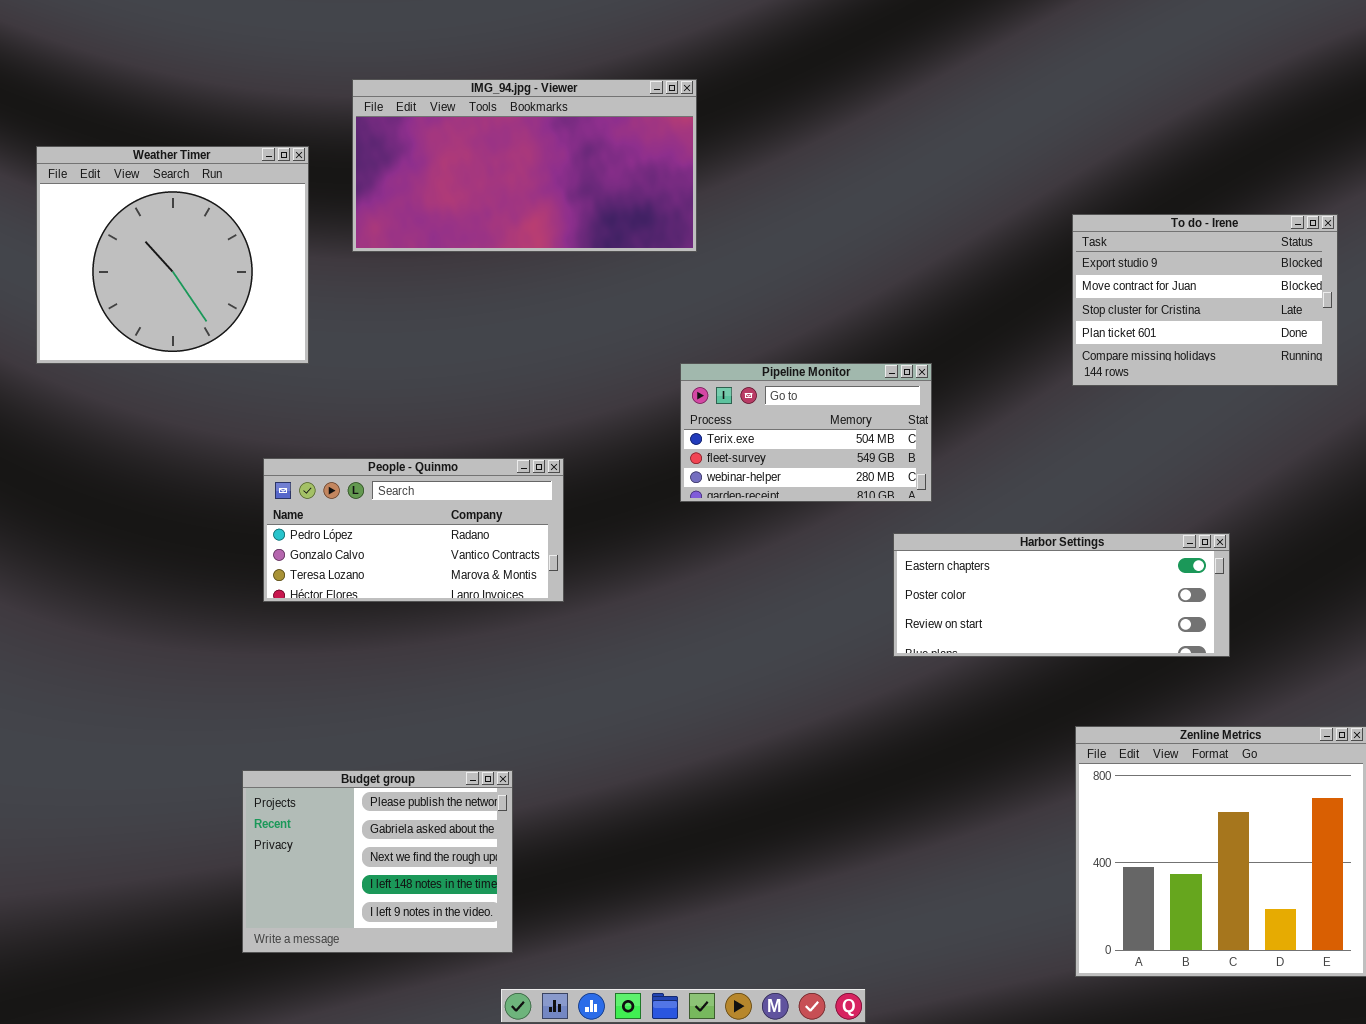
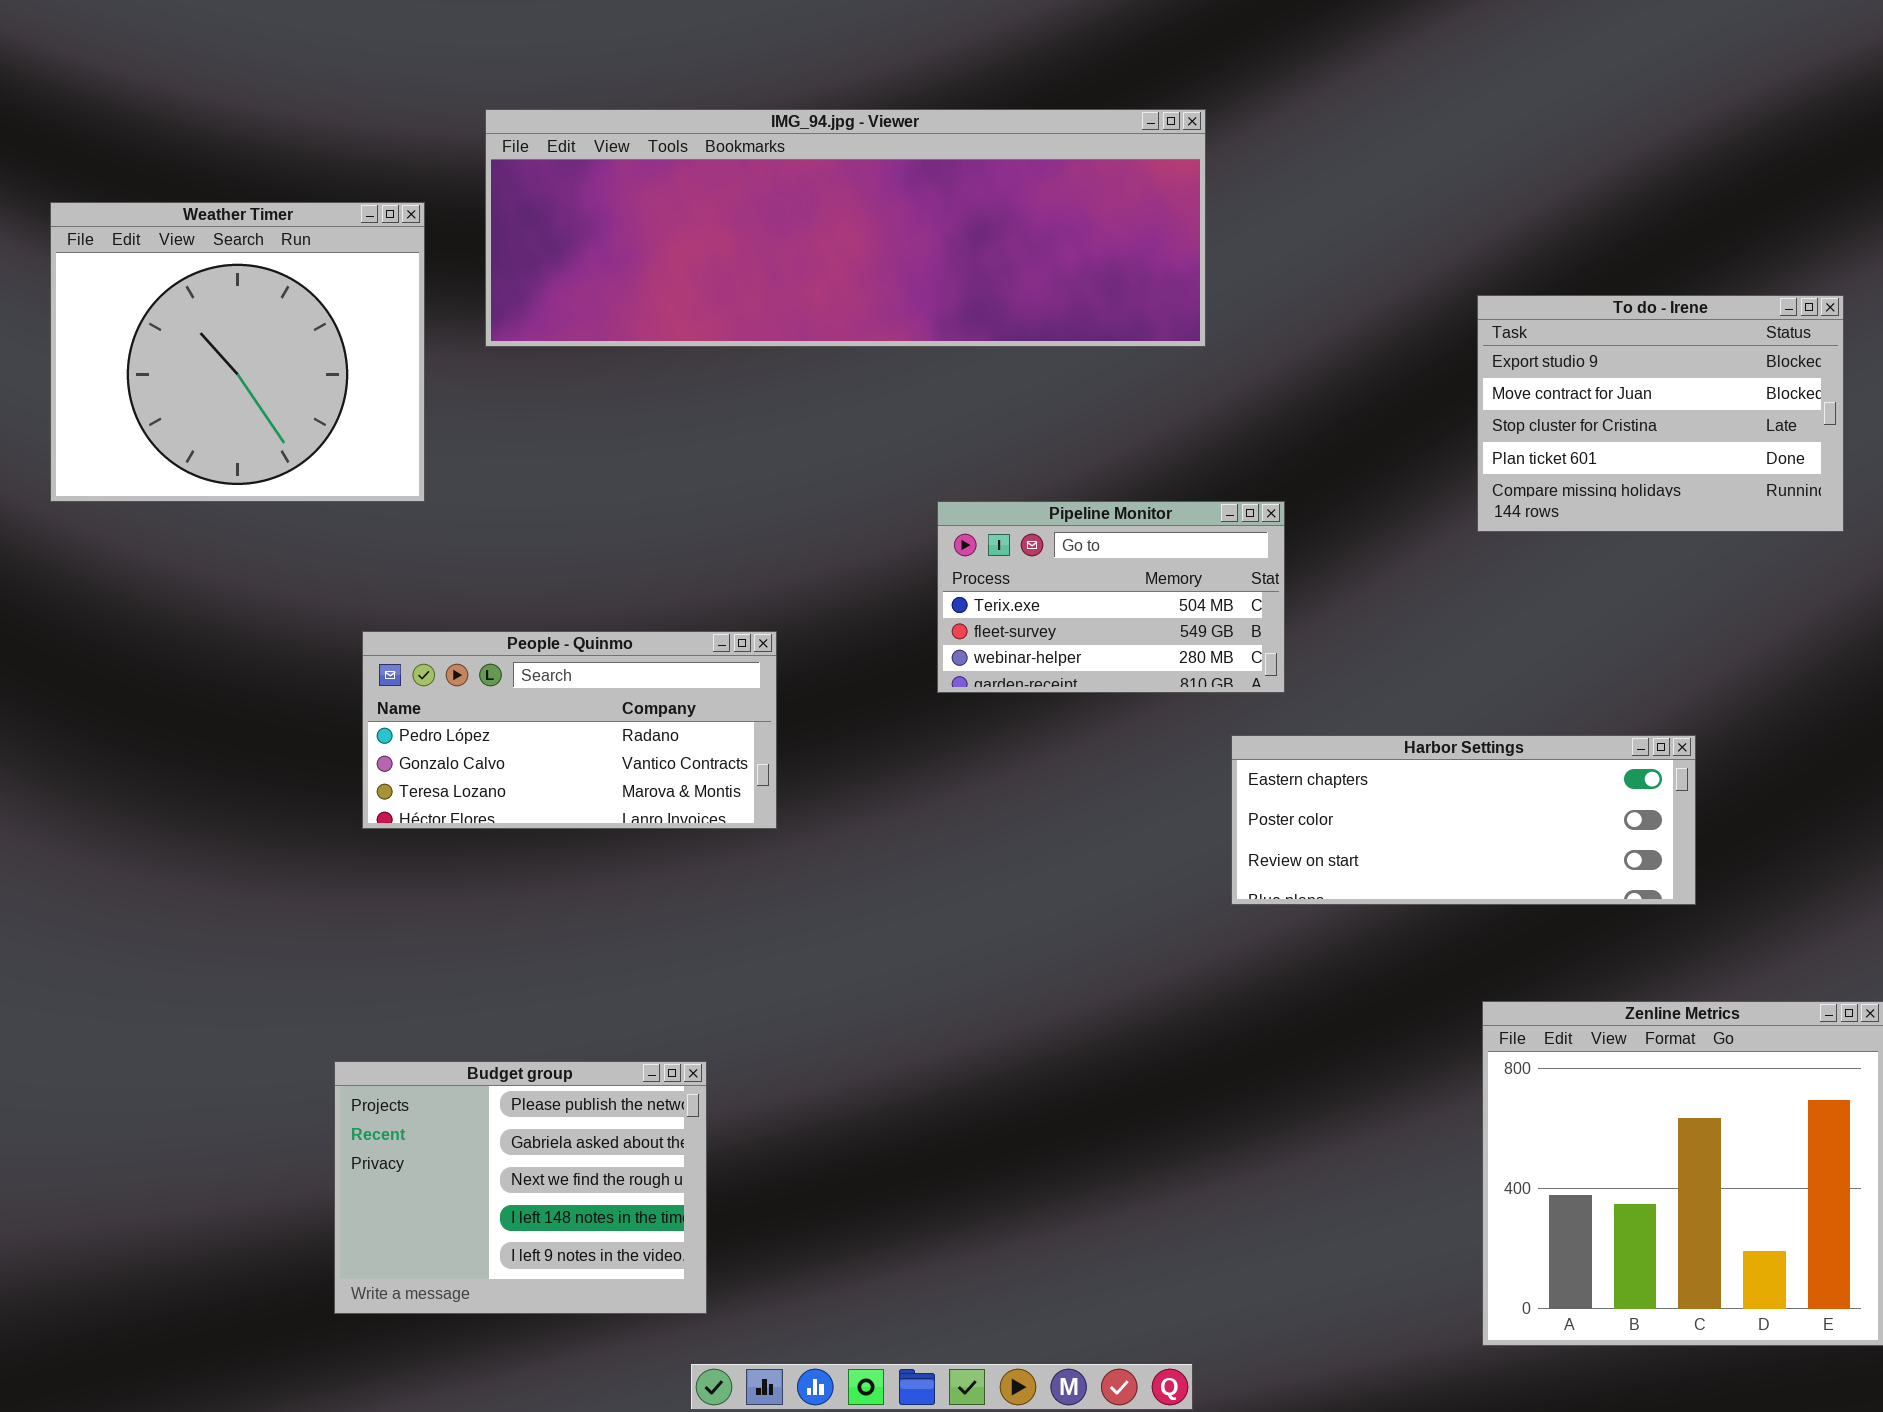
IMG_94.jpg - Viewer: [352,79,697,252] -> [485,109,1206,347], resized

